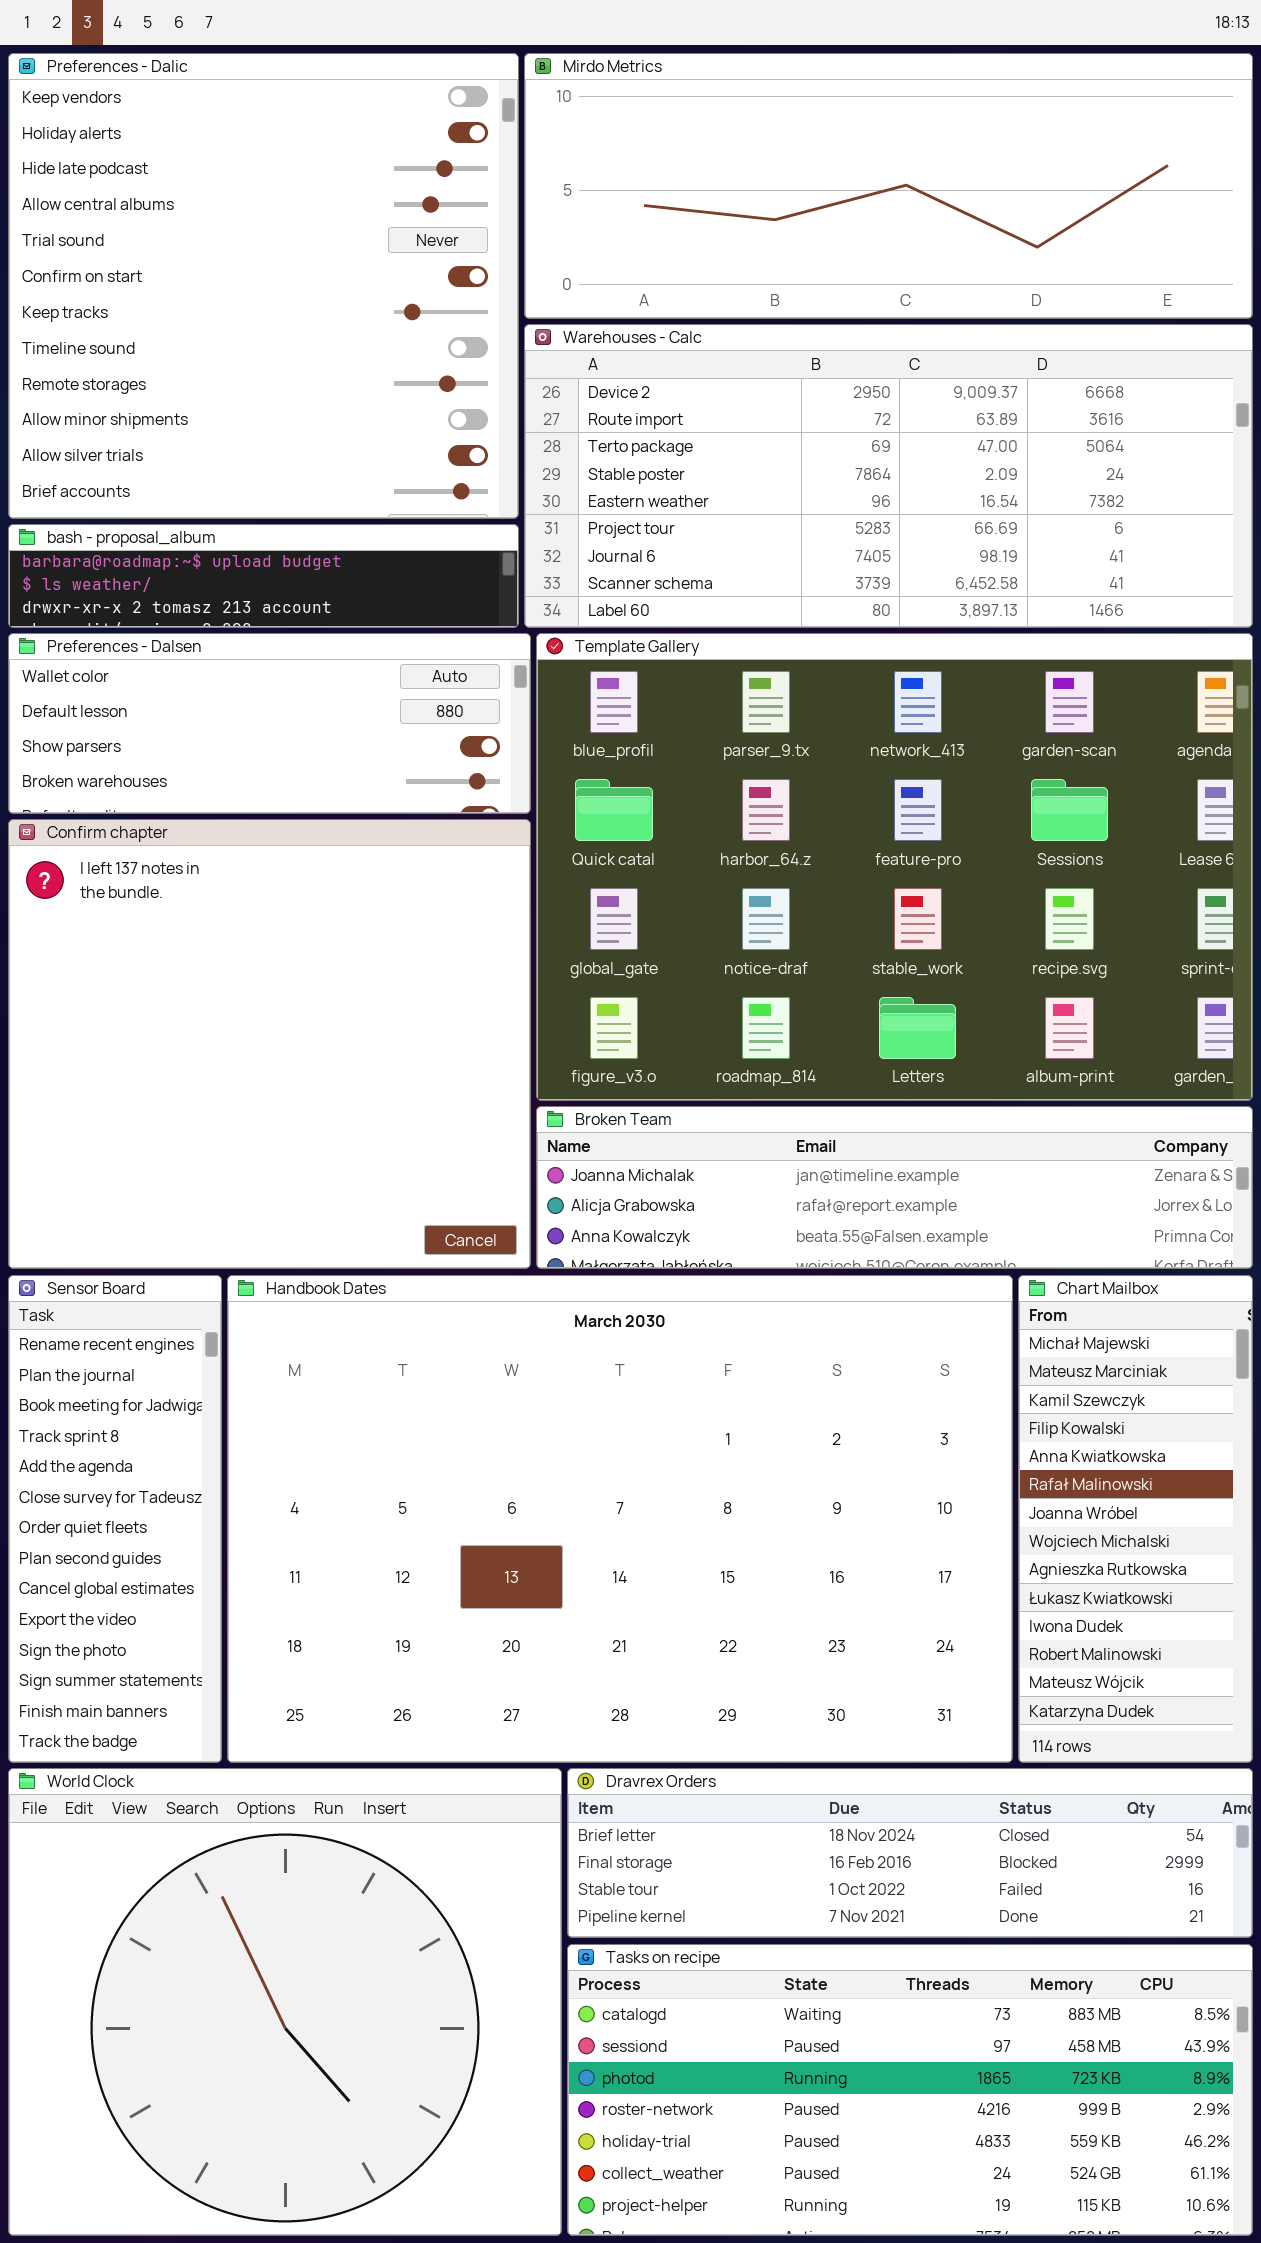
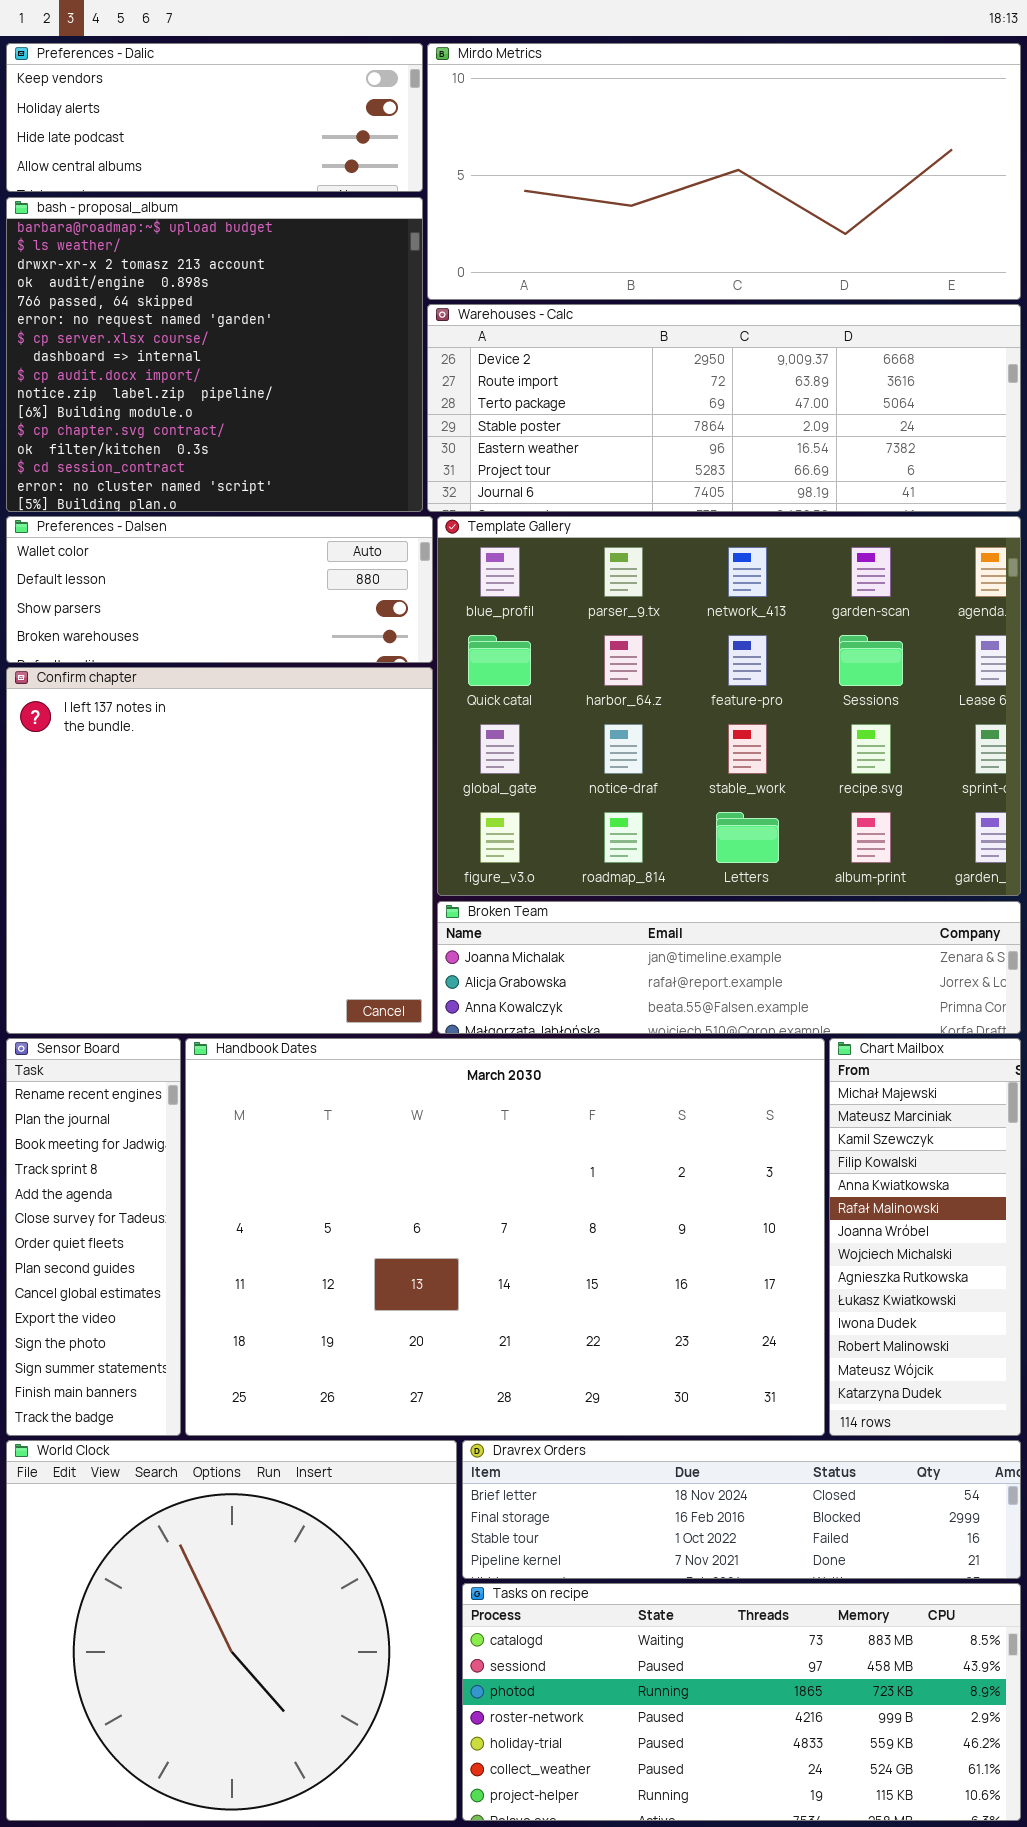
Preferences - Dalic: [8,53,519,519] -> [6,43,423,192], resized
Mirdo Metrics: [524,53,1253,319] -> [427,43,1021,300], resized
Warehouses - Calc: [524,324,1253,628] -> [427,304,1021,512], resized
bash - proposal_album: [8,524,519,628] -> [6,197,423,512], resized

